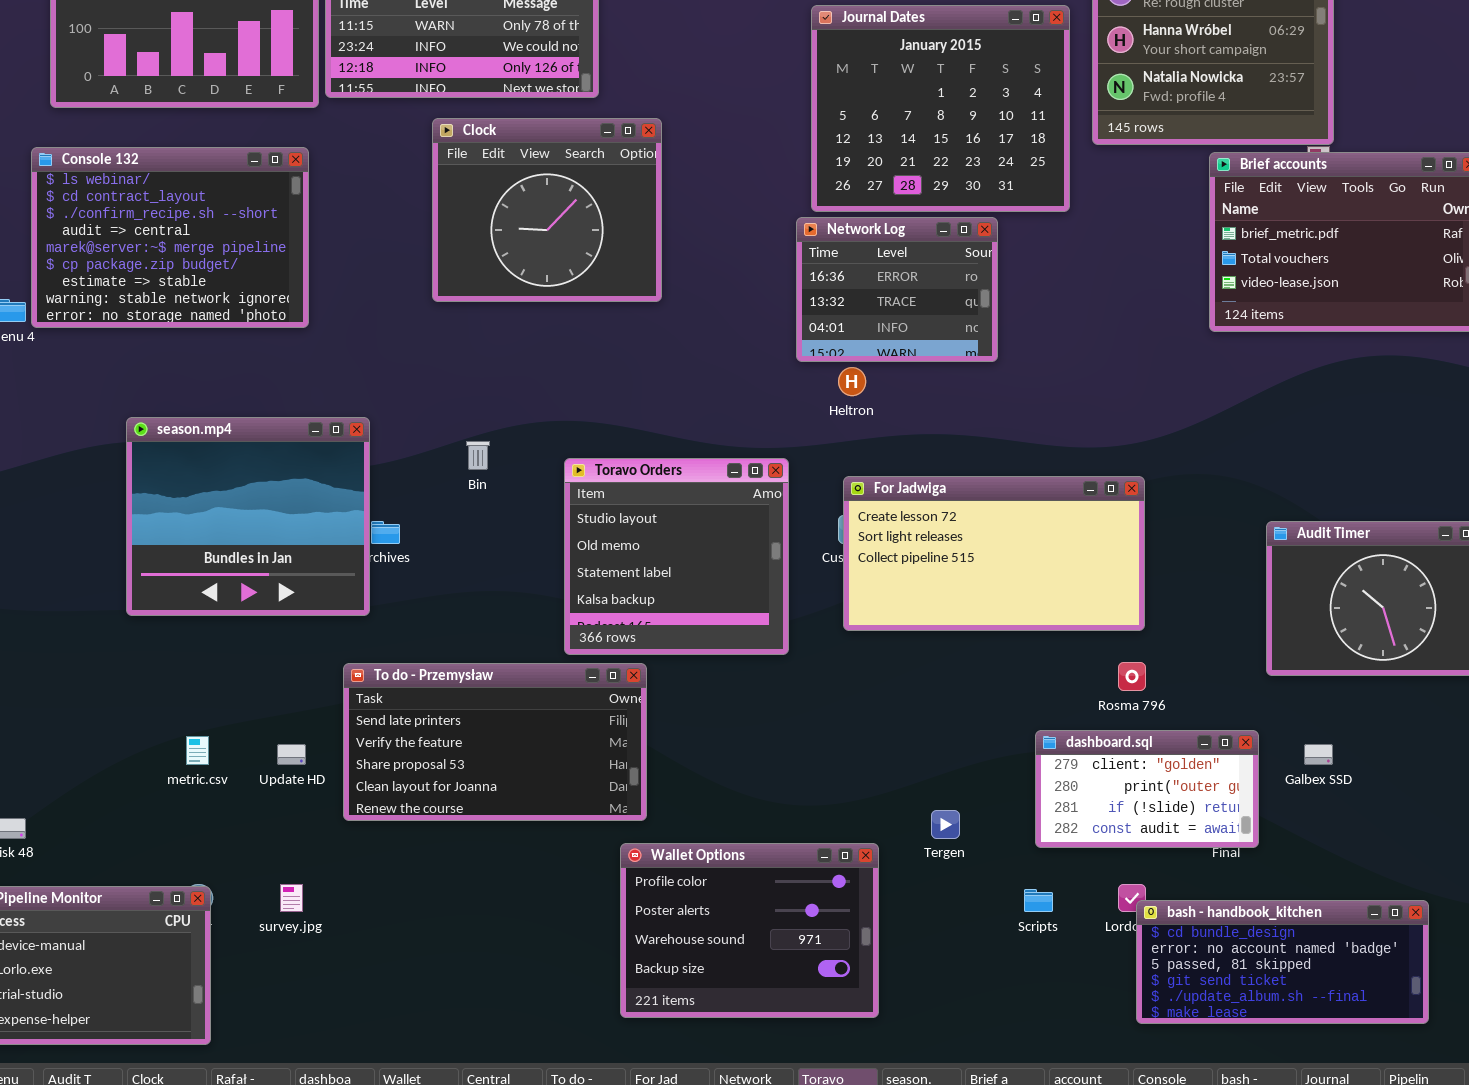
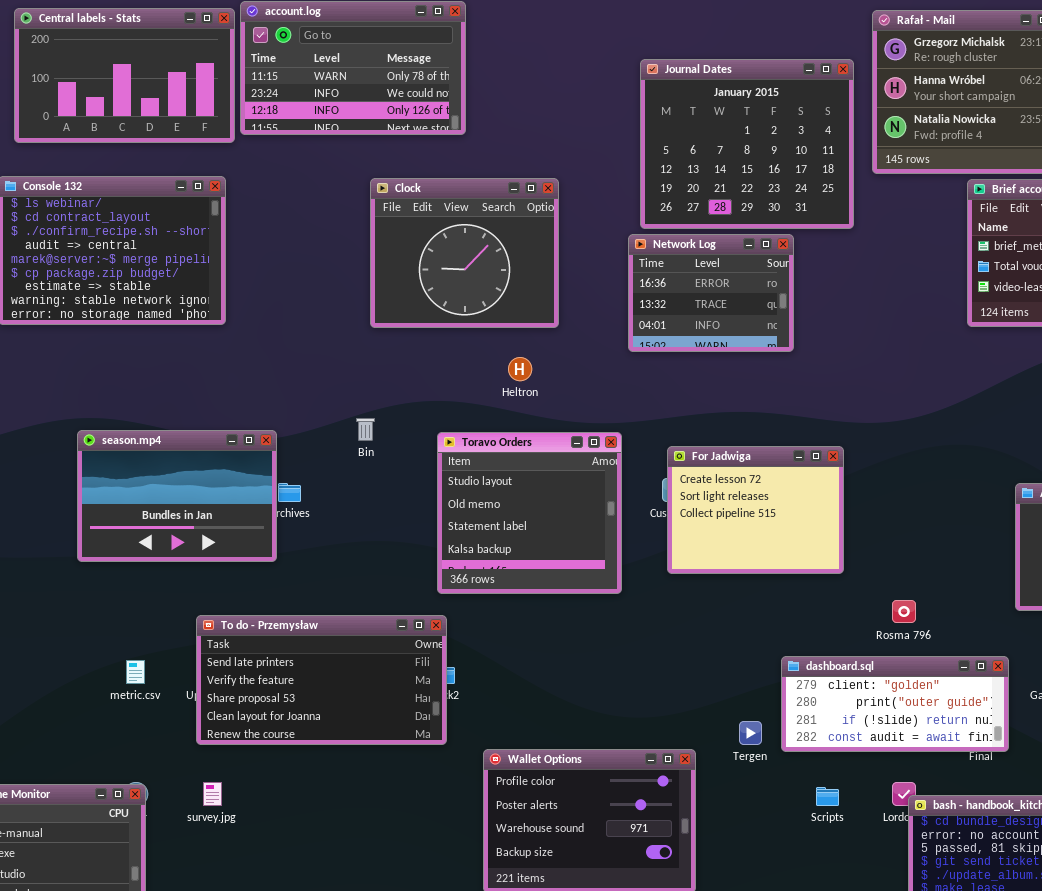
Clock: [432,118,662,302] -> [370,178,559,328], moved
Heltron: [838,367,866,396] -> [508,357,532,381], moved
season.mp4: [126,417,370,616] -> [77,430,277,562], resized
For Jadwiga: [843,476,1145,631] -> [667,446,844,574], resized
To do - Przemysław: [343,663,647,821] -> [196,615,447,745], moved
dashboard.sql: [1035,730,1259,848] -> [781,656,1009,752], resized

